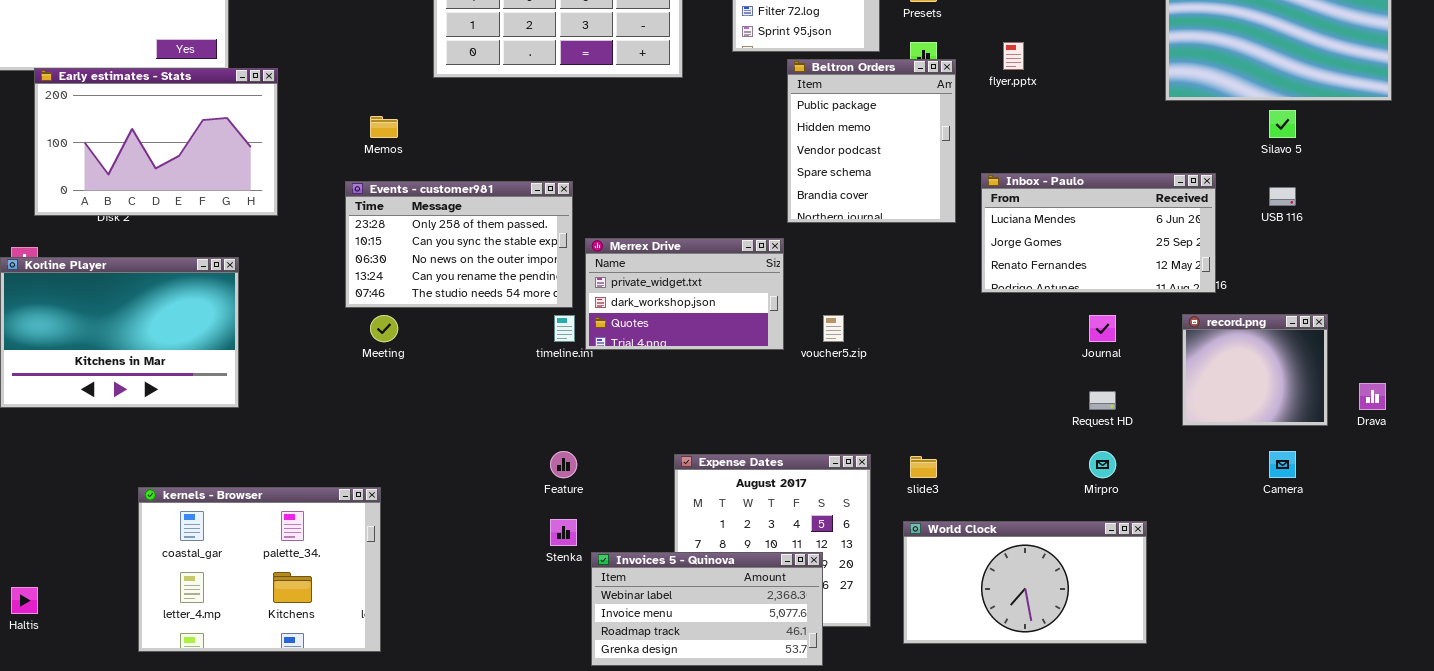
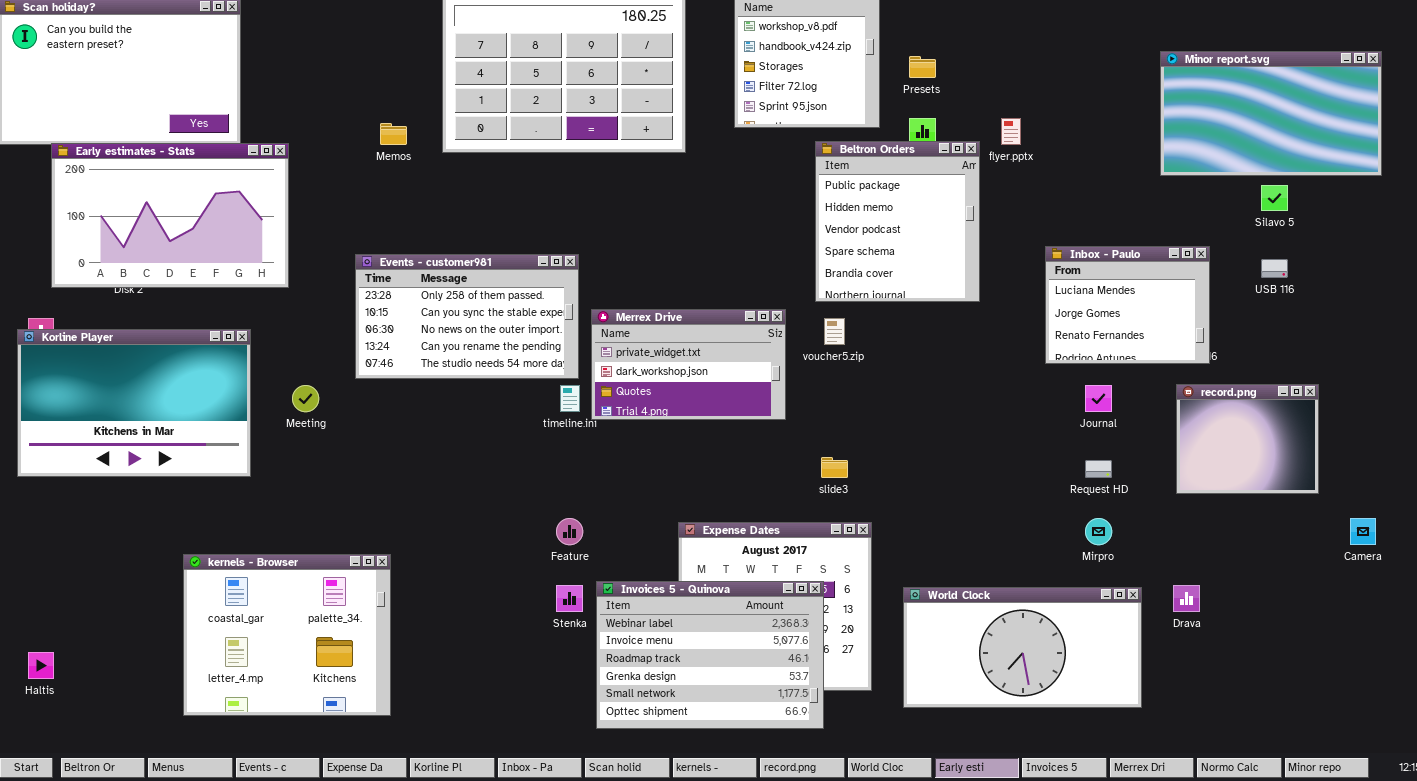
Beltron Orders: [787,59,956,223] -> [815,141,980,302], moved
Memos: [370,116,398,138] -> [380,123,407,145], moved
Inbox - Paulo: [981,173,1216,293] -> [1045,246,1210,364], resized
Meeting: [370,315,398,342] -> [292,385,319,412], moved
voucher5.zip: [823,315,844,342] -> [824,318,845,345], moved
Drava: [1359,383,1386,410] -> [1173,585,1200,612], moved
Camera: [1269,451,1296,478] -> [1350,518,1376,545], moved
slide3: [910,456,937,478] -> [821,457,848,478], moved
kernels - Browser: [138,487,381,652] -> [183,554,391,716], resized
Invoices 5 - Quinova: [591,552,823,666] -> [596,581,824,729], resized

